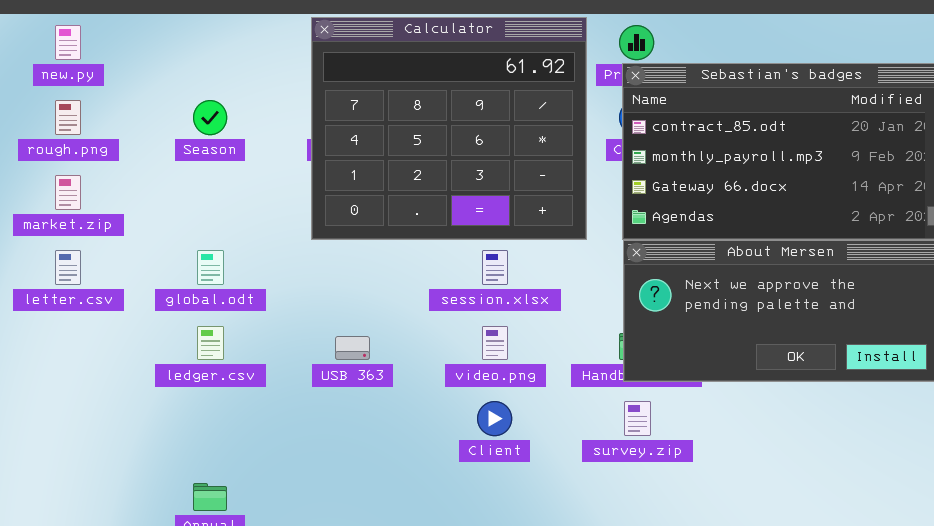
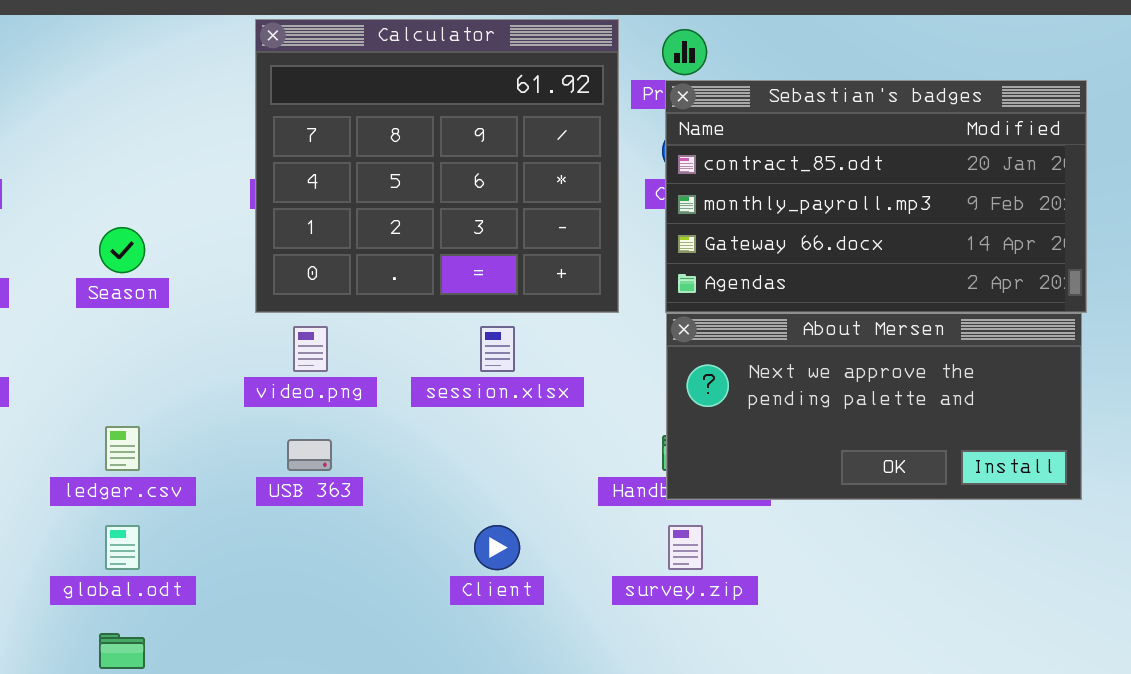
Season: [193,100,227,135] -> [99,227,145,273], moved
global.odt: [197,250,224,285] -> [105,525,140,570], moved
video.png: [482,326,508,360] -> [293,326,328,372], moved

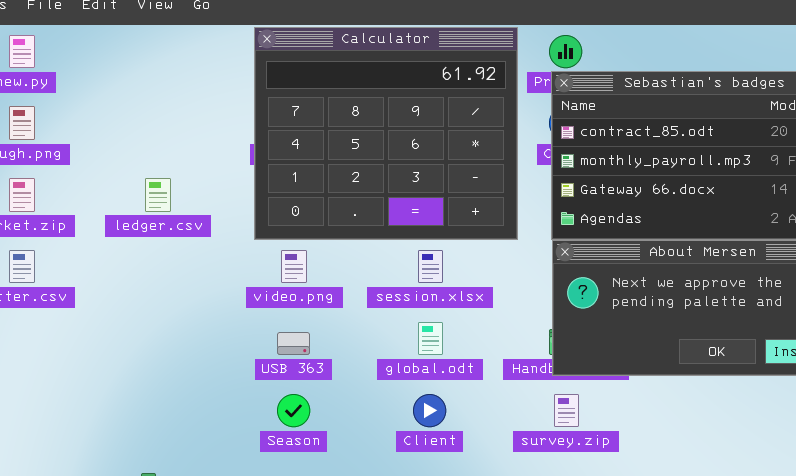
Season: [99,227,145,273] -> [277,394,310,427], moved
ledger.csv: [105,426,140,471] -> [145,178,171,212], moved
global.odt: [105,525,140,570] -> [418,322,443,355], moved

